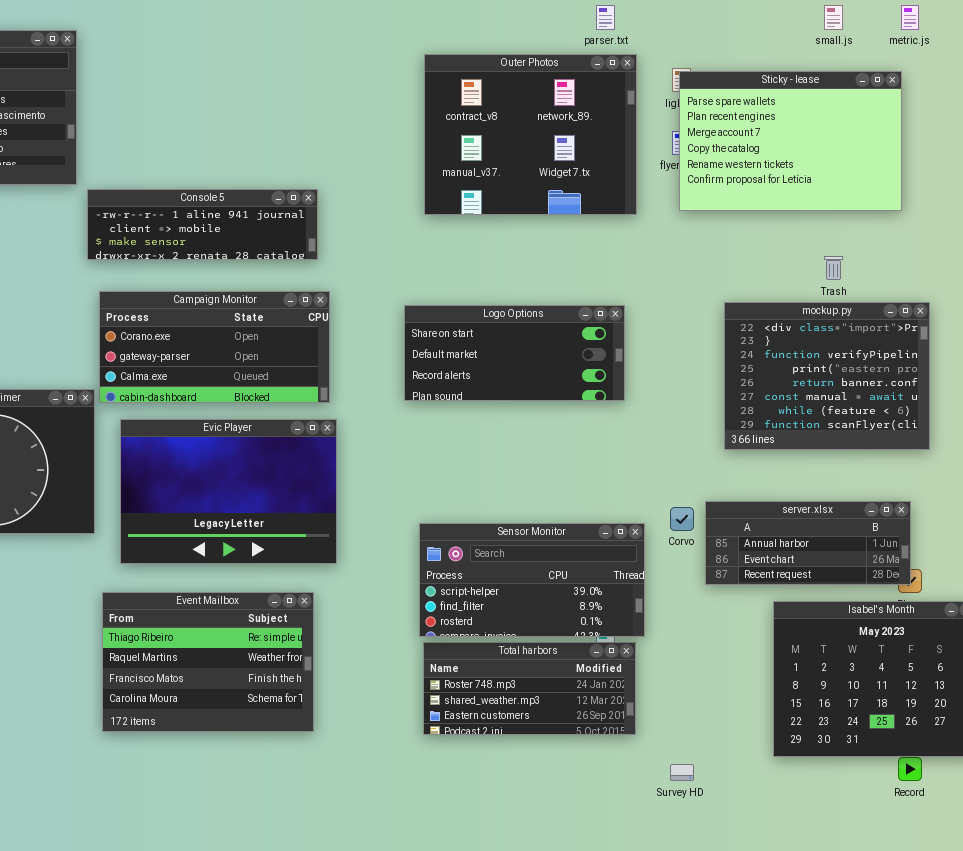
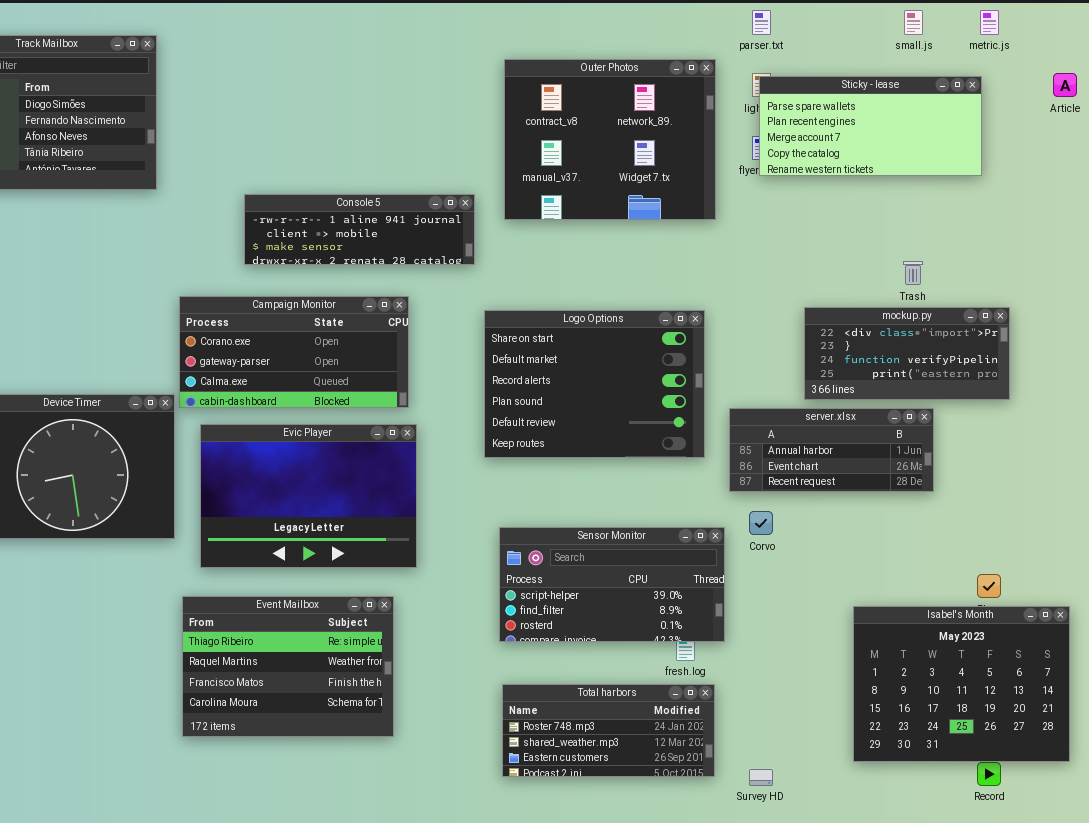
parser.txt: [596,5,615,30] -> [752,10,771,35], moved
Sticky - lease: [679,71,902,211] -> [759,76,982,176], resized
Console 5: [87,189,318,260] -> [244,194,475,265], moved
mockup.py: [724,302,930,450] -> [804,307,1010,400], resized
Logo Options: [404,305,625,401] -> [484,310,705,458], resized
server.xlsx: [705,501,911,585] -> [729,408,934,492], moved
Total harbors: [423,642,636,735] -> [502,684,715,777], moved

